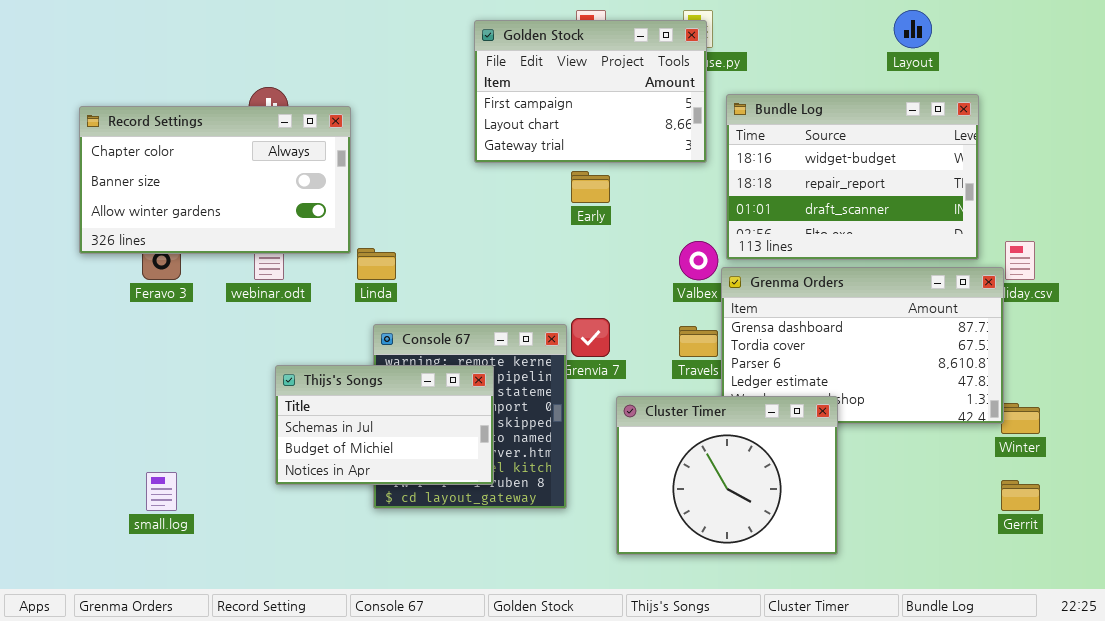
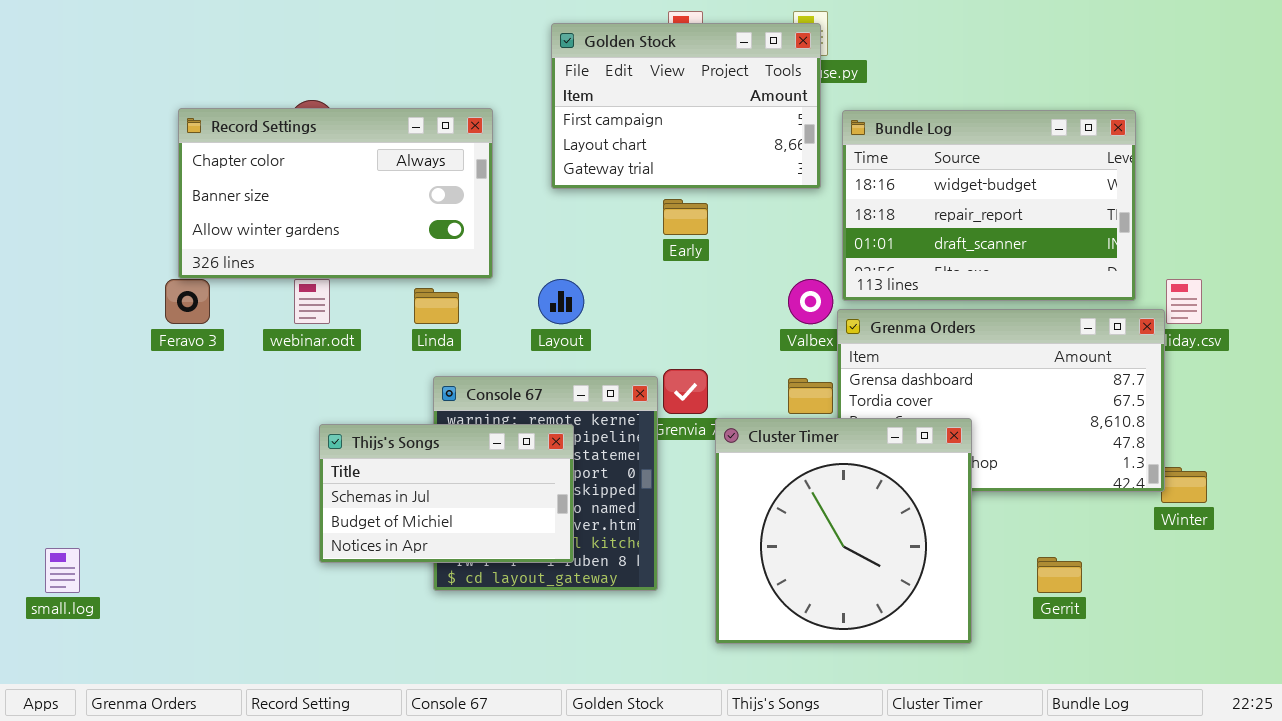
Layout: [894,10,932,48] -> [538,279,584,324], moved
Record Settings: [79,106,351,254] -> [178,108,493,279], moved
Cluster Timer: [616,396,838,555] -> [715,418,972,644], resized
small.log: [146,472,177,511] -> [45,548,80,593], moved
Gerrit: [1001,480,1040,511] -> [1037,557,1082,593], moved

